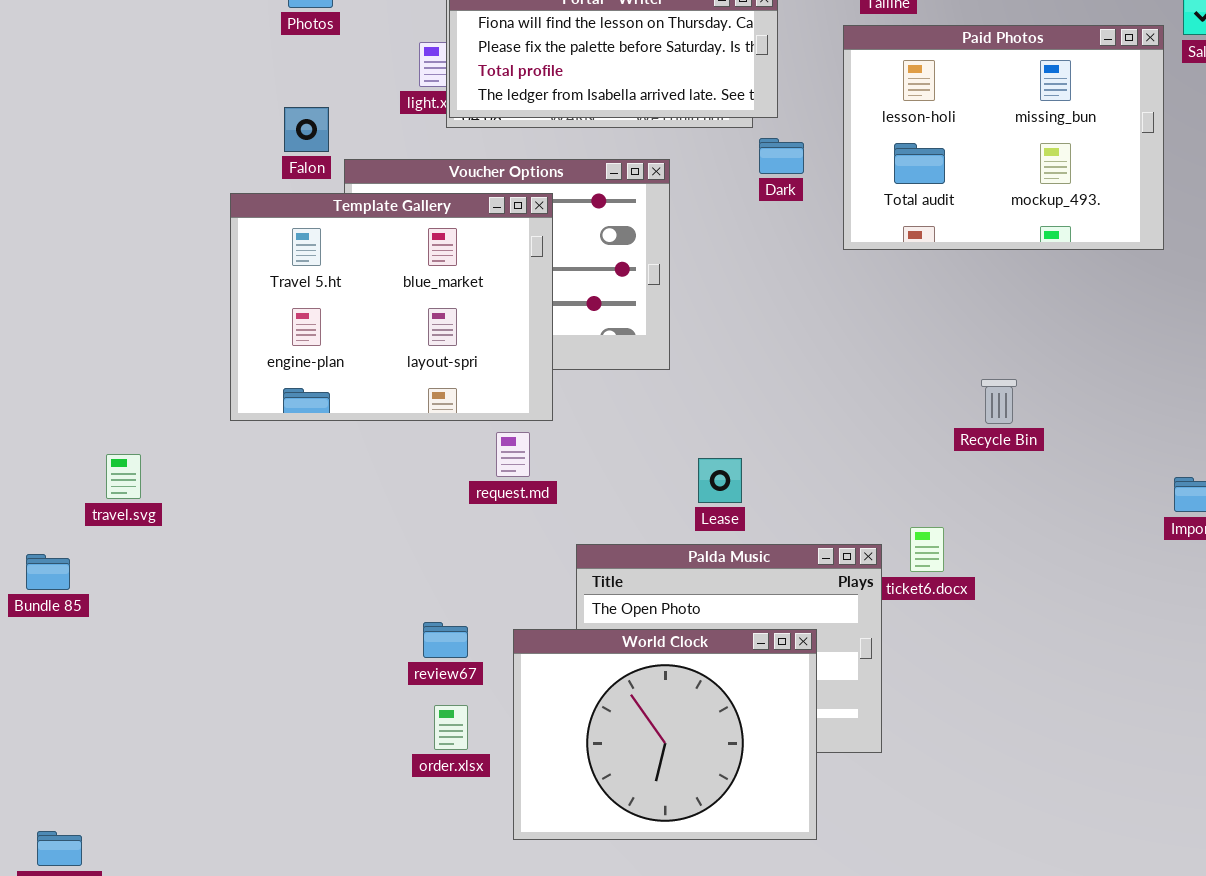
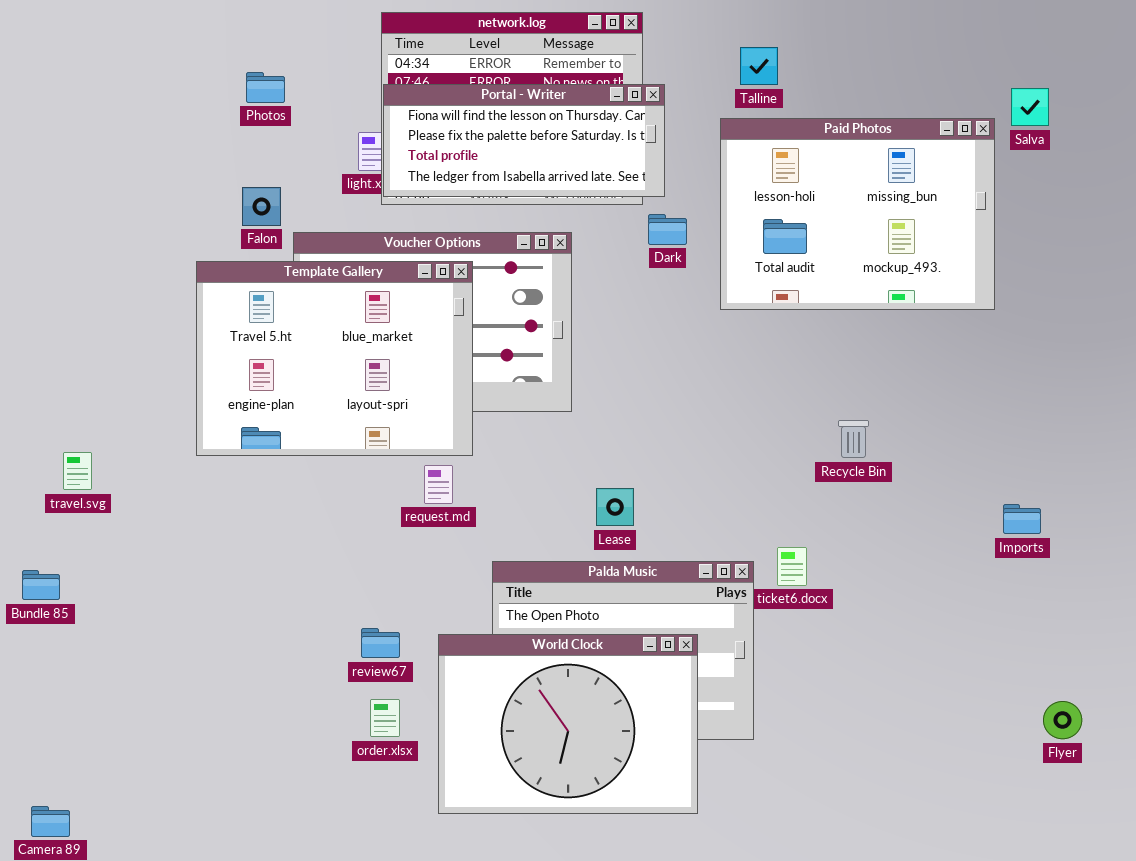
travel.svg: [106,454,141,499] -> [63,452,92,490], moved

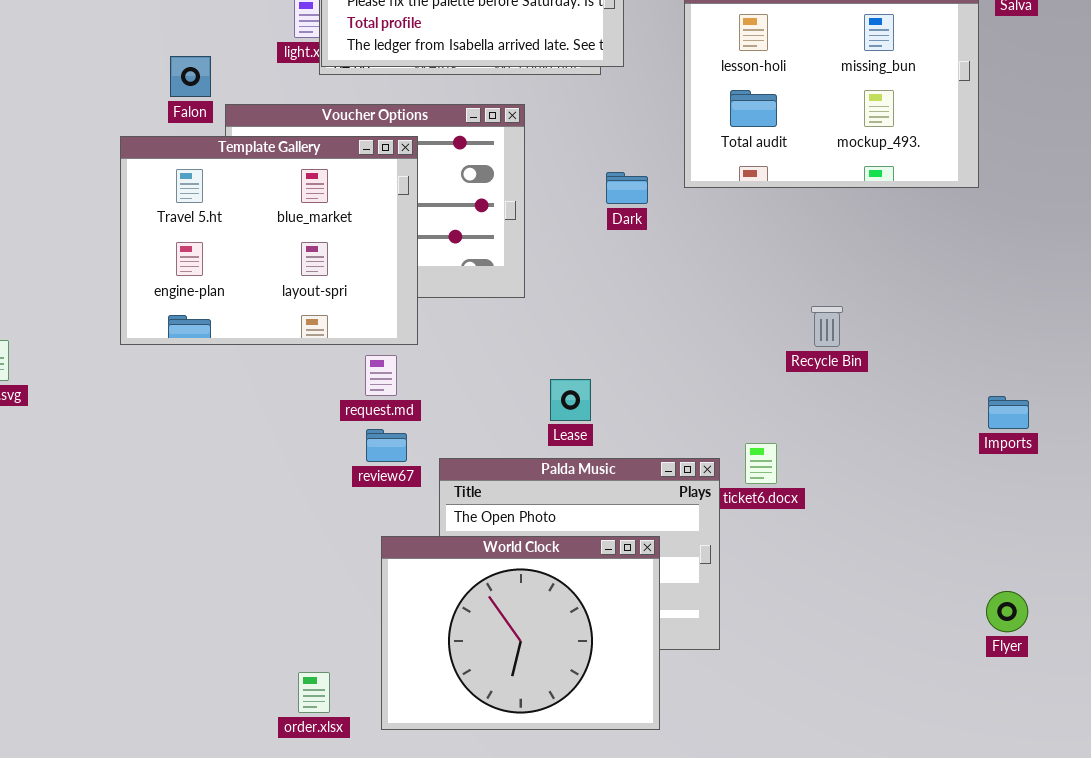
Dark: [648,214,687,245] -> [606,172,648,204], moved
review67: [361,628,400,658] -> [366,429,407,462], moved
order.xlsx: [370,699,400,737] -> [298,672,330,713], moved
Flyer: [1043,701,1082,739] -> [986,591,1028,632], moved

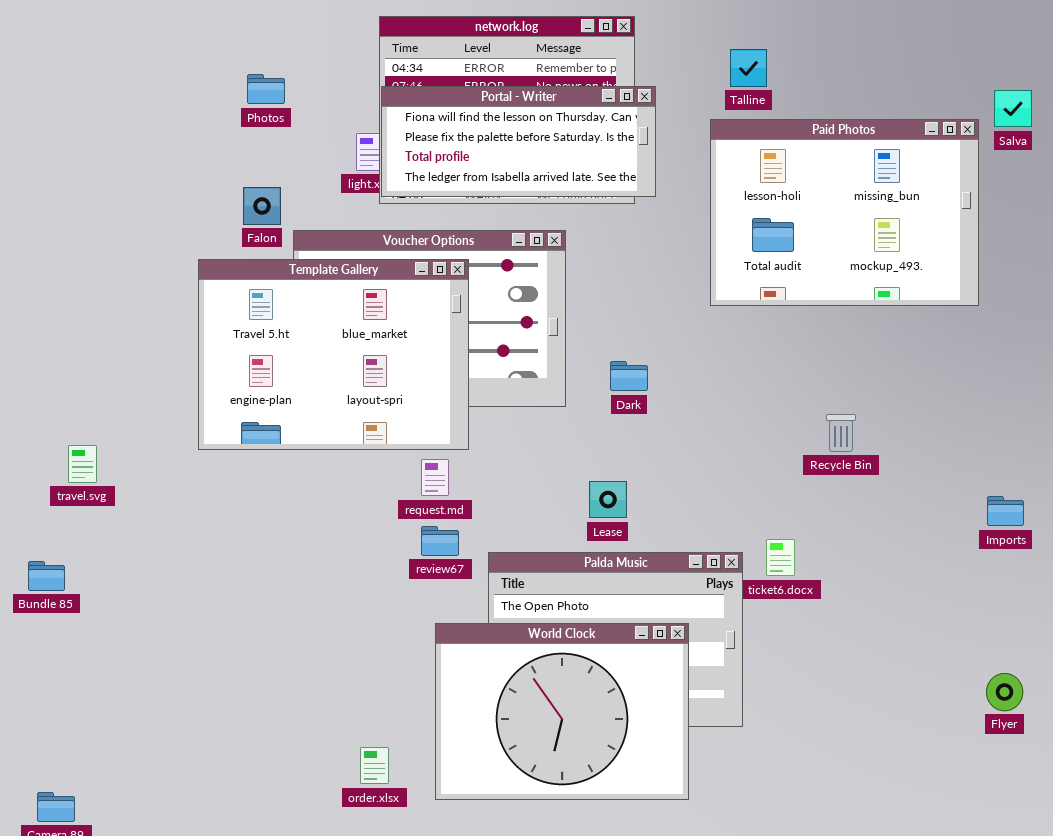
Dark: [606,172,648,204] -> [610,361,648,391], moved

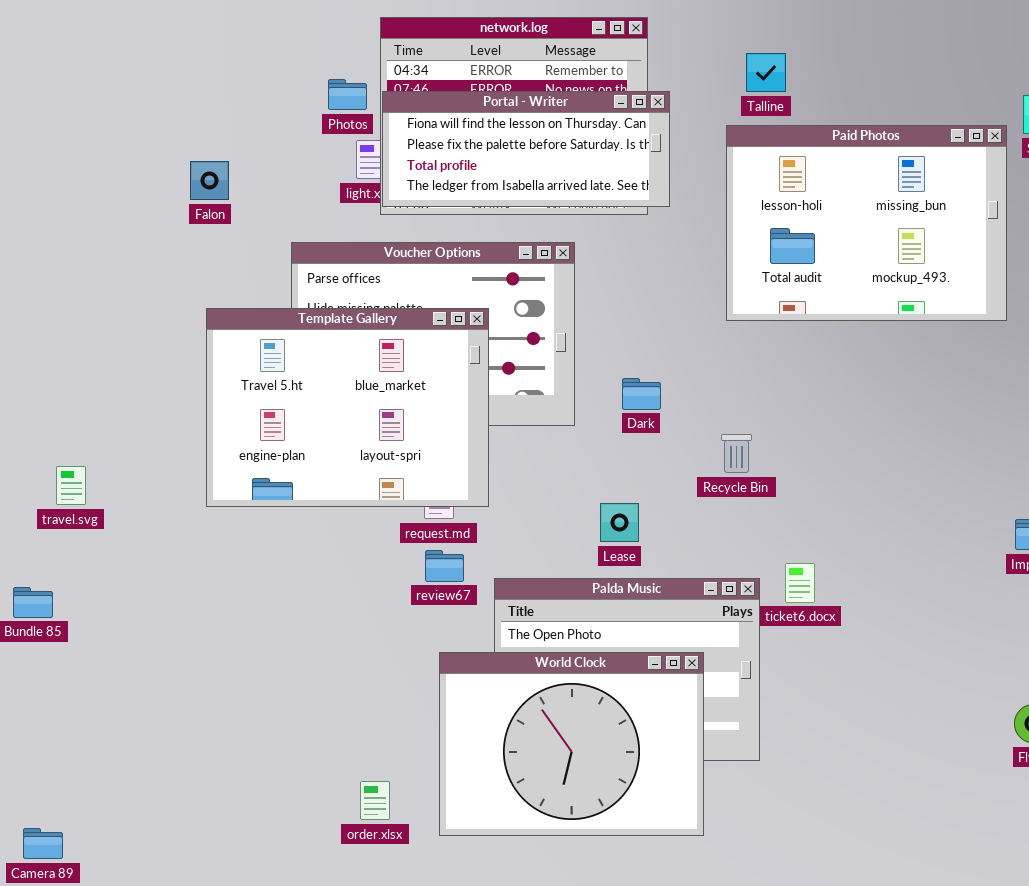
Photos: [247,74,285,104] -> [328,79,367,110], moved
Falon: [243,187,281,225] -> [190,161,229,200], moved
Template Gallery: [198,259,469,450] -> [206,308,489,507], moved
Recycle Bin: [826,414,856,452] -> [721,434,752,473], moved

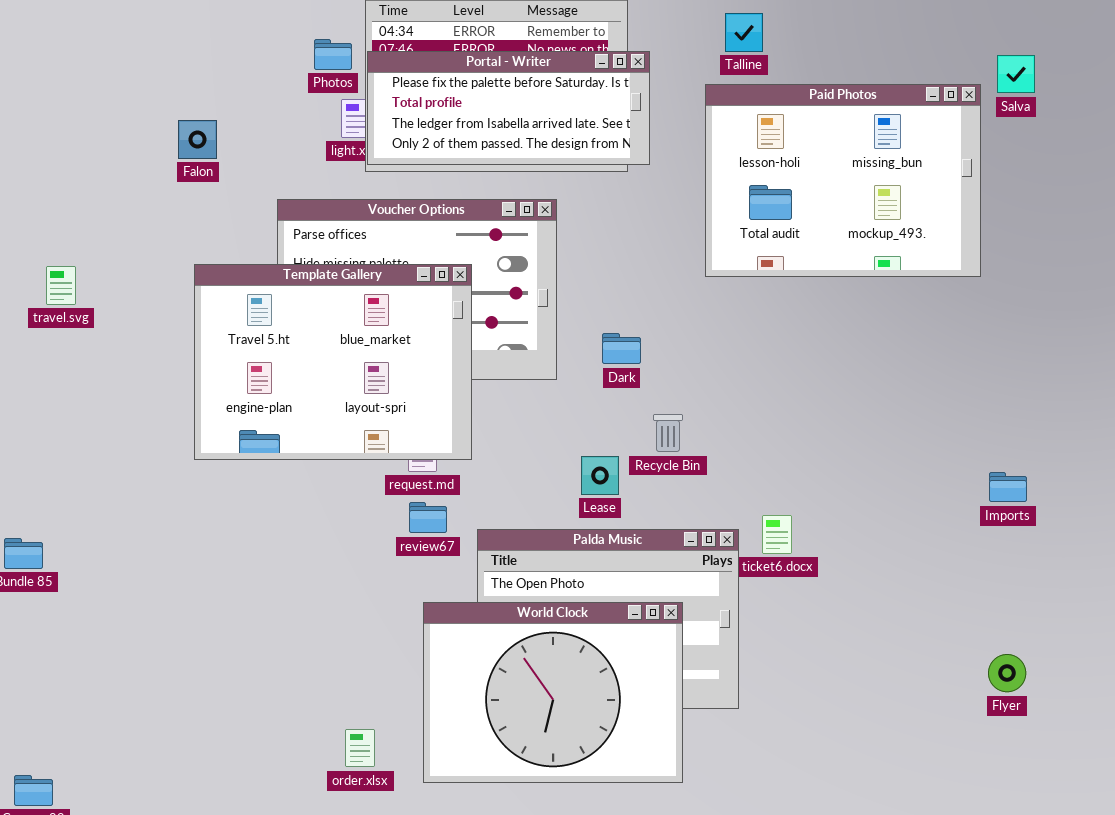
Portal - Writer: [382,91,670,207] -> [367,51,650,165], scrolled down 1 row
Recycle Bin: [721,434,752,473] -> [653,414,683,452], moved
travel.svg: [56,466,86,505] -> [46,266,76,305], moved

